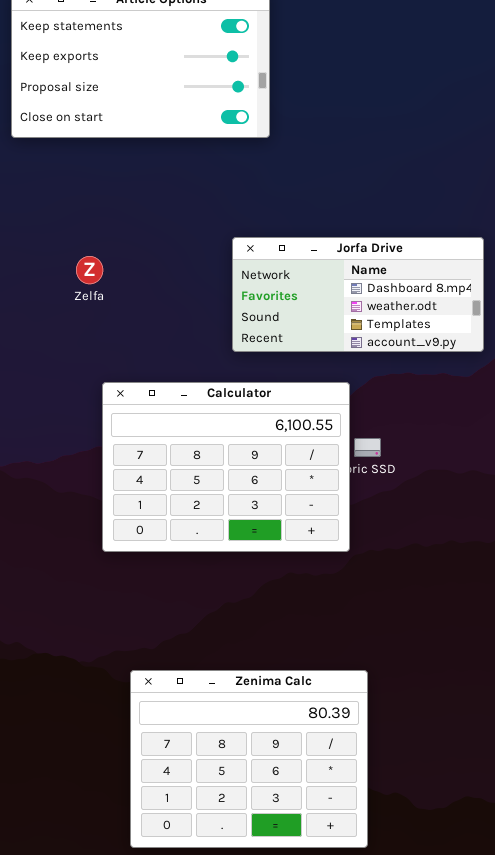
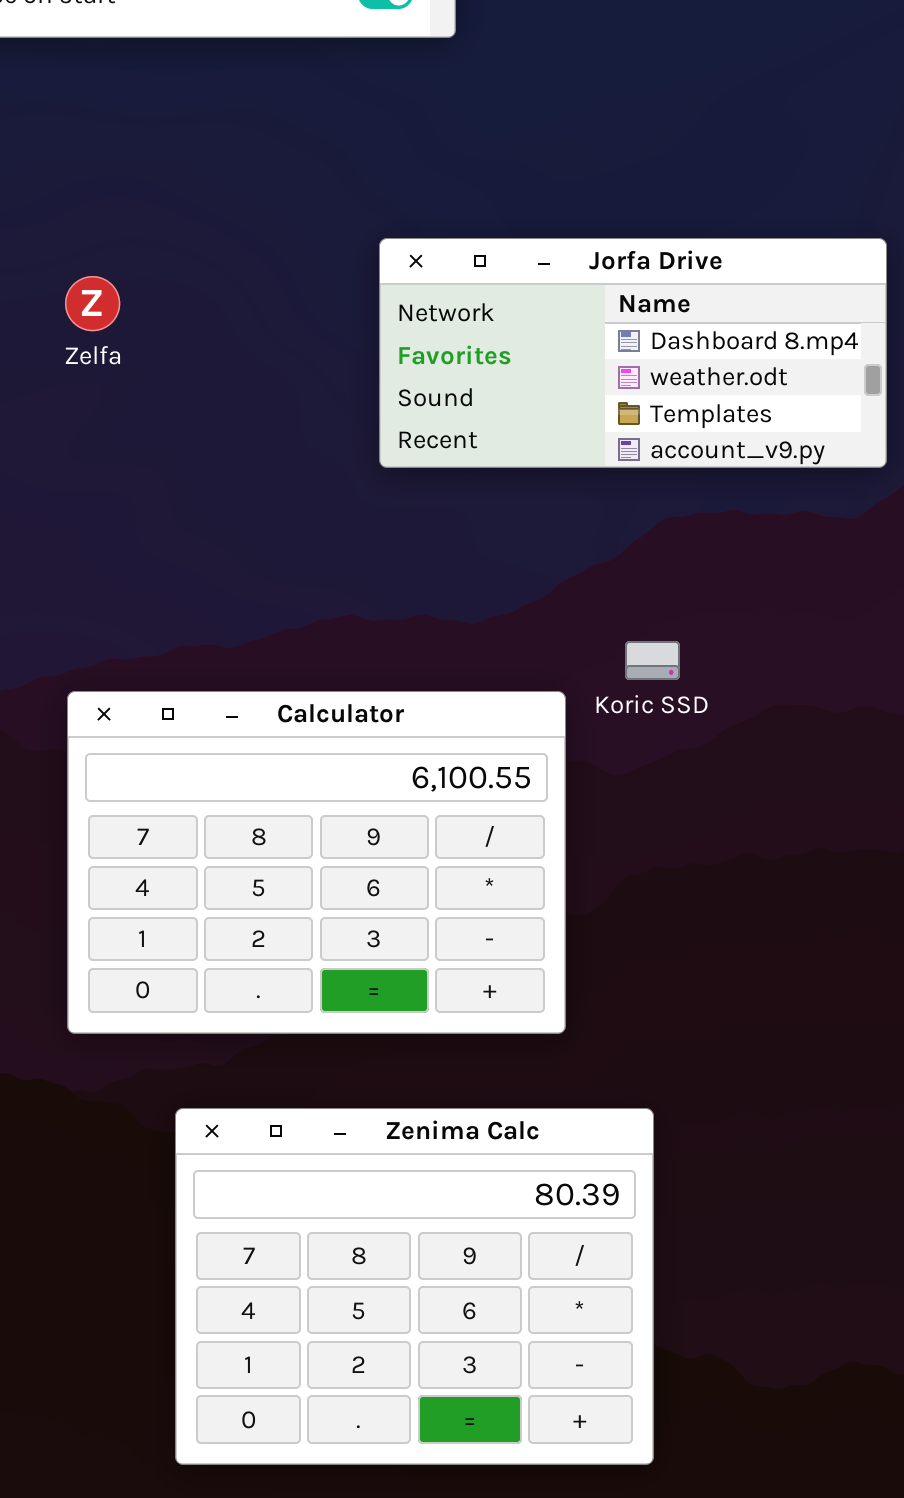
Calculator: [102,382,350,552] -> [67,691,566,1034], moved

